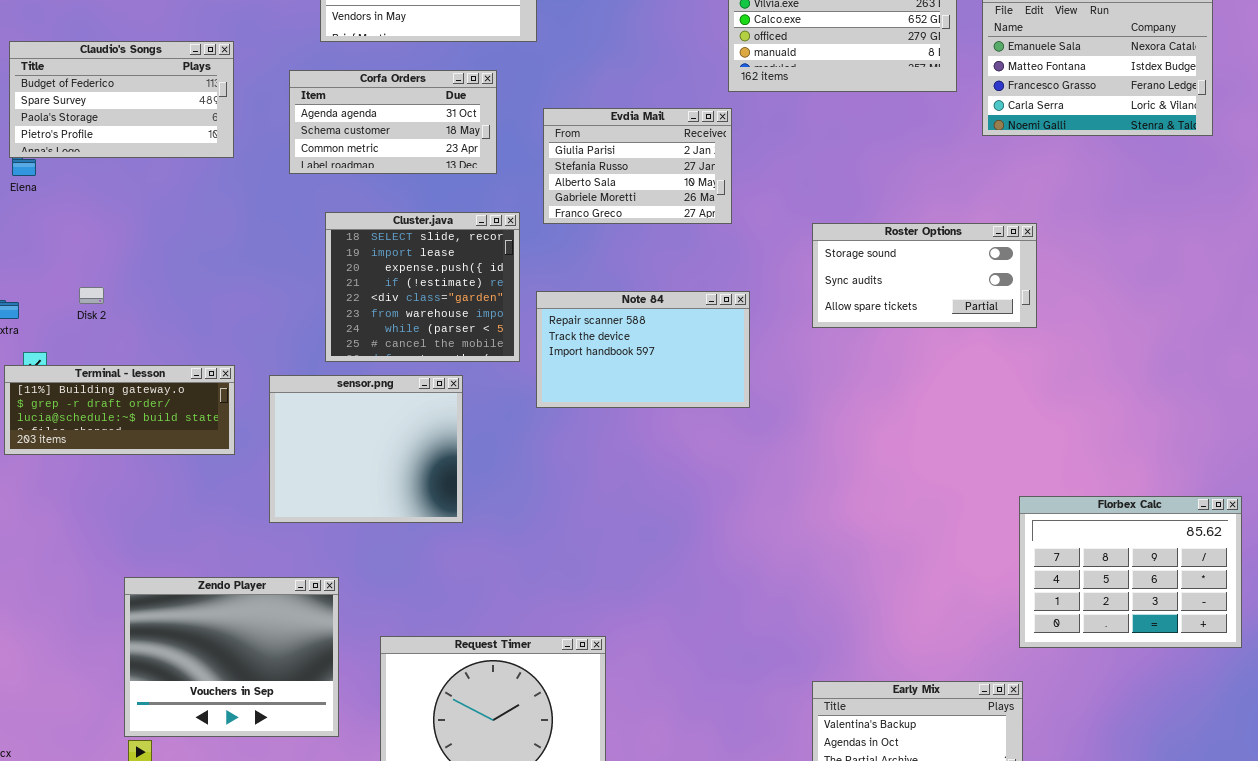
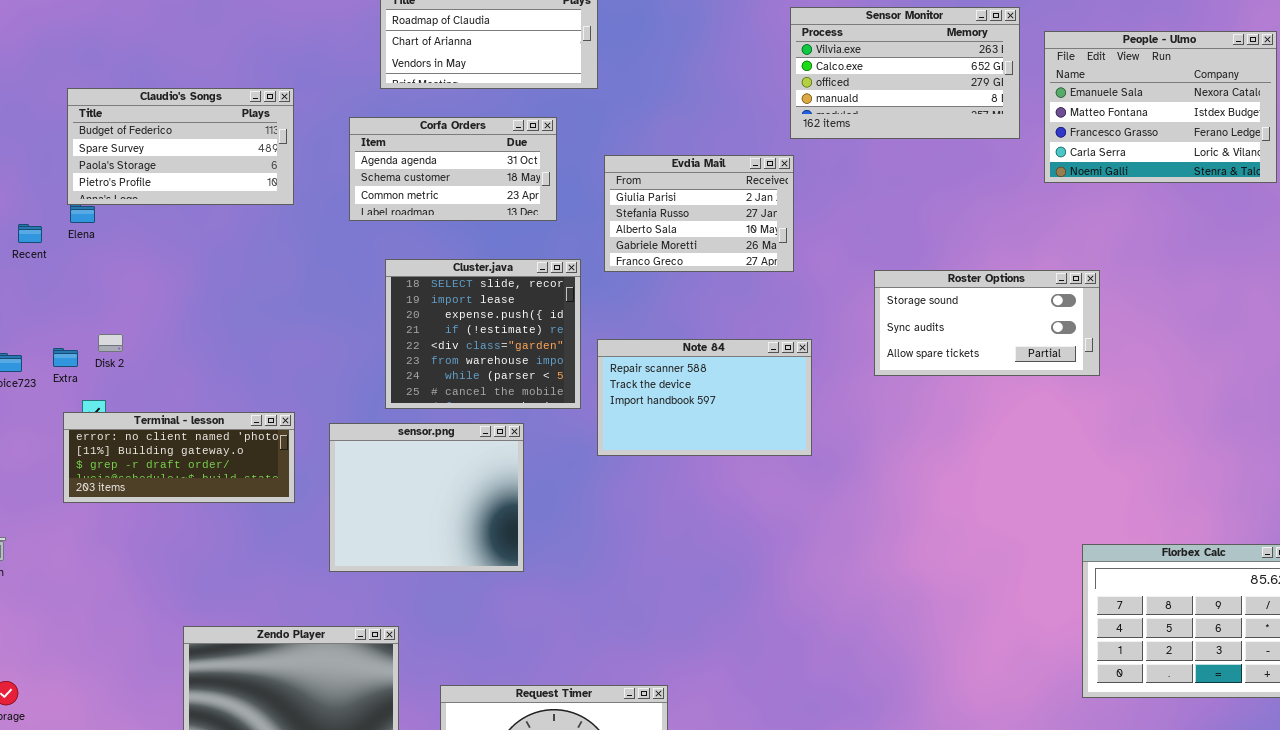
Disk 2: [79,287,104,304] -> [98,334,123,352], moved
Terminal - lesson: [4,365,235,455] -> [63,412,295,503], scrolled up 1 row

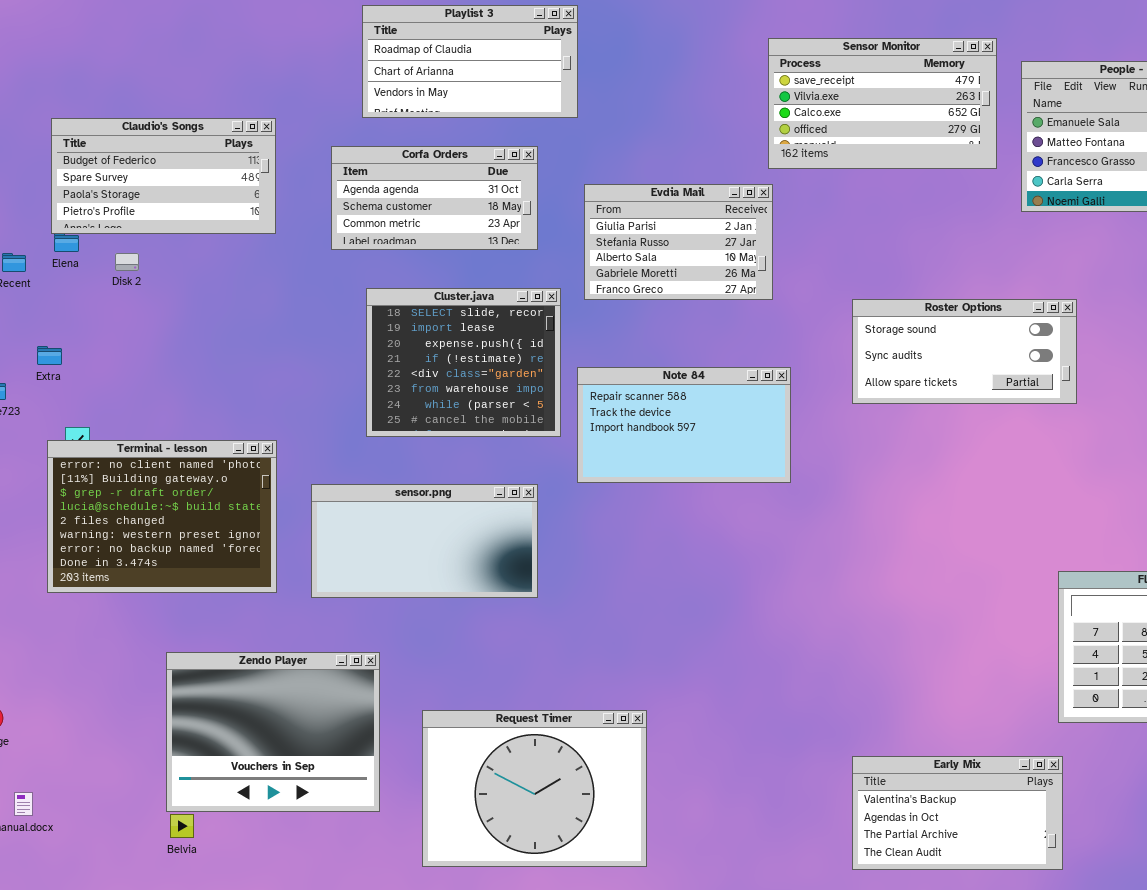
Sensor Monitor: [790,7,1020,139] -> [768,38,997,169], scrolled up 1 row
Disk 2: [98,334,123,352] -> [115,253,139,271], moved
Extra: [53,348,78,367] -> [37,346,62,365], moved
Terminal - lesson: [63,412,295,503] -> [47,440,277,593], resized
sensor.png: [329,423,524,572] -> [311,484,538,598], resized

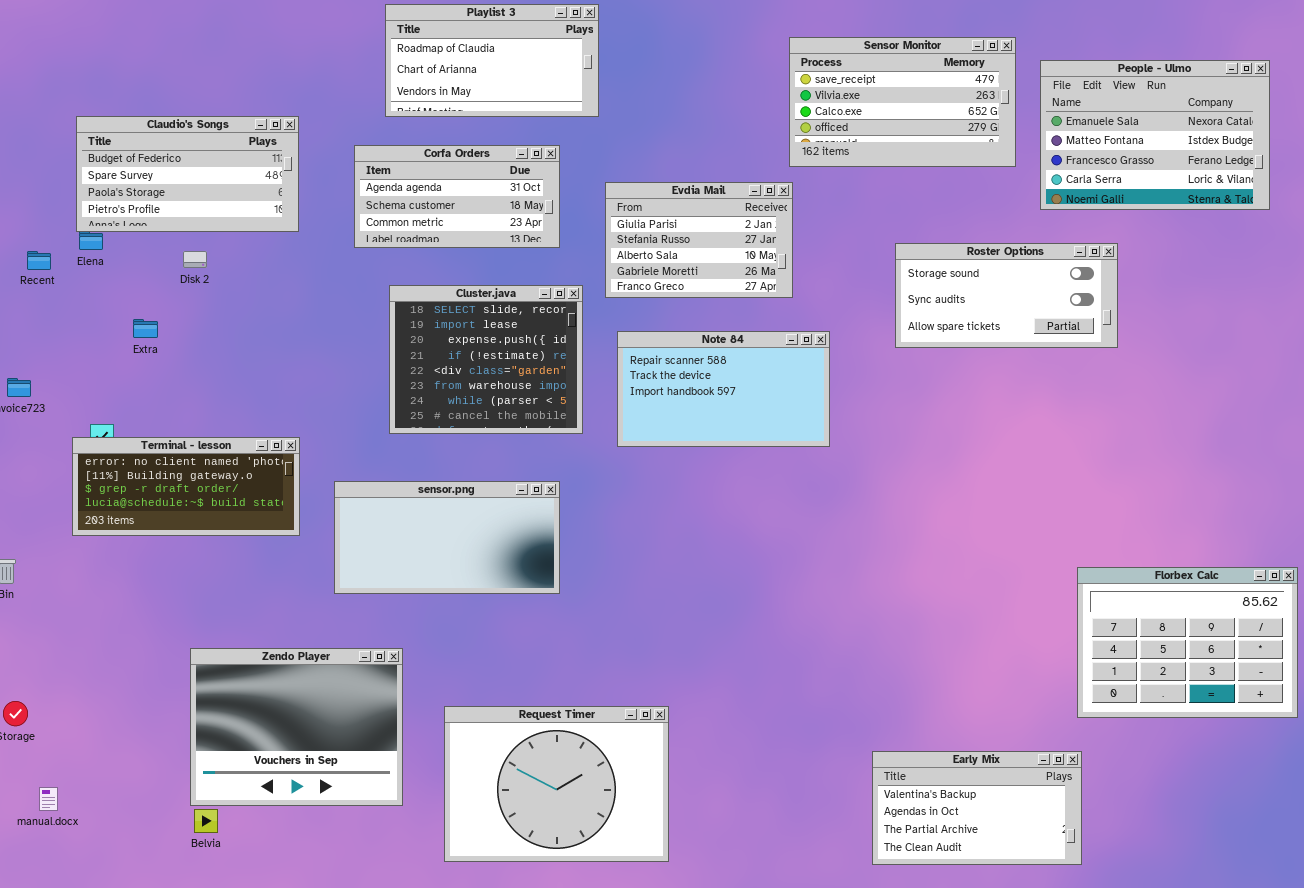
Disk 2: [115,253,139,271] -> [183,251,207,268], moved
Roster Options: [852,299,1077,404] -> [895,243,1118,348], moved
Extra: [37,346,62,365] -> [133,319,158,338], moved
Note 84: [577,367,791,483] -> [617,331,830,447], moved
Terminal - lesson: [47,440,277,593] -> [72,437,300,536], resized

